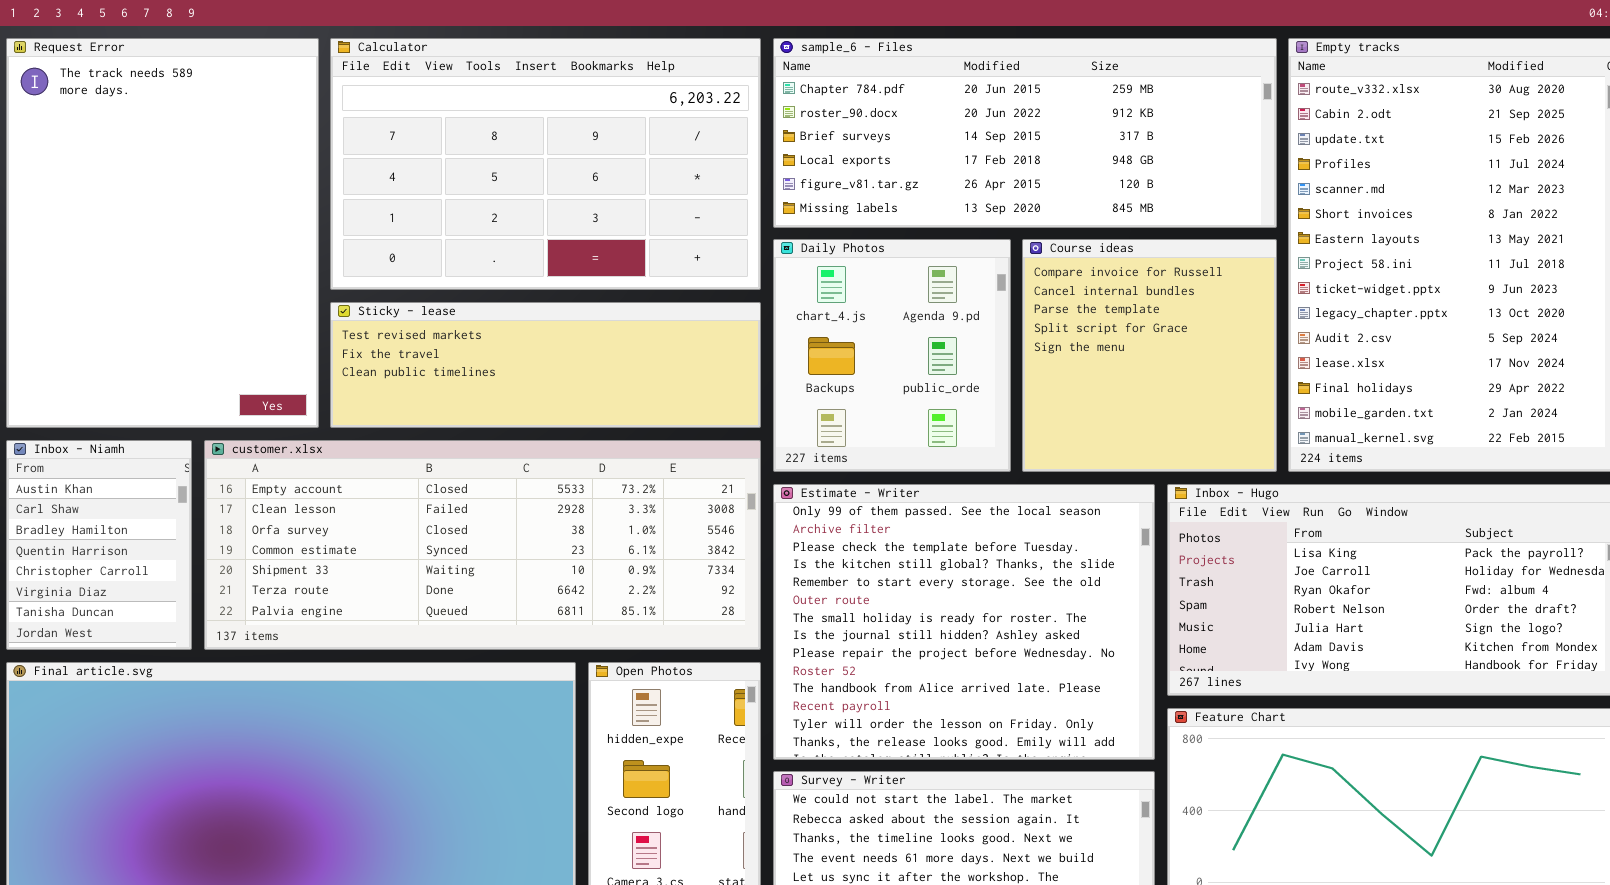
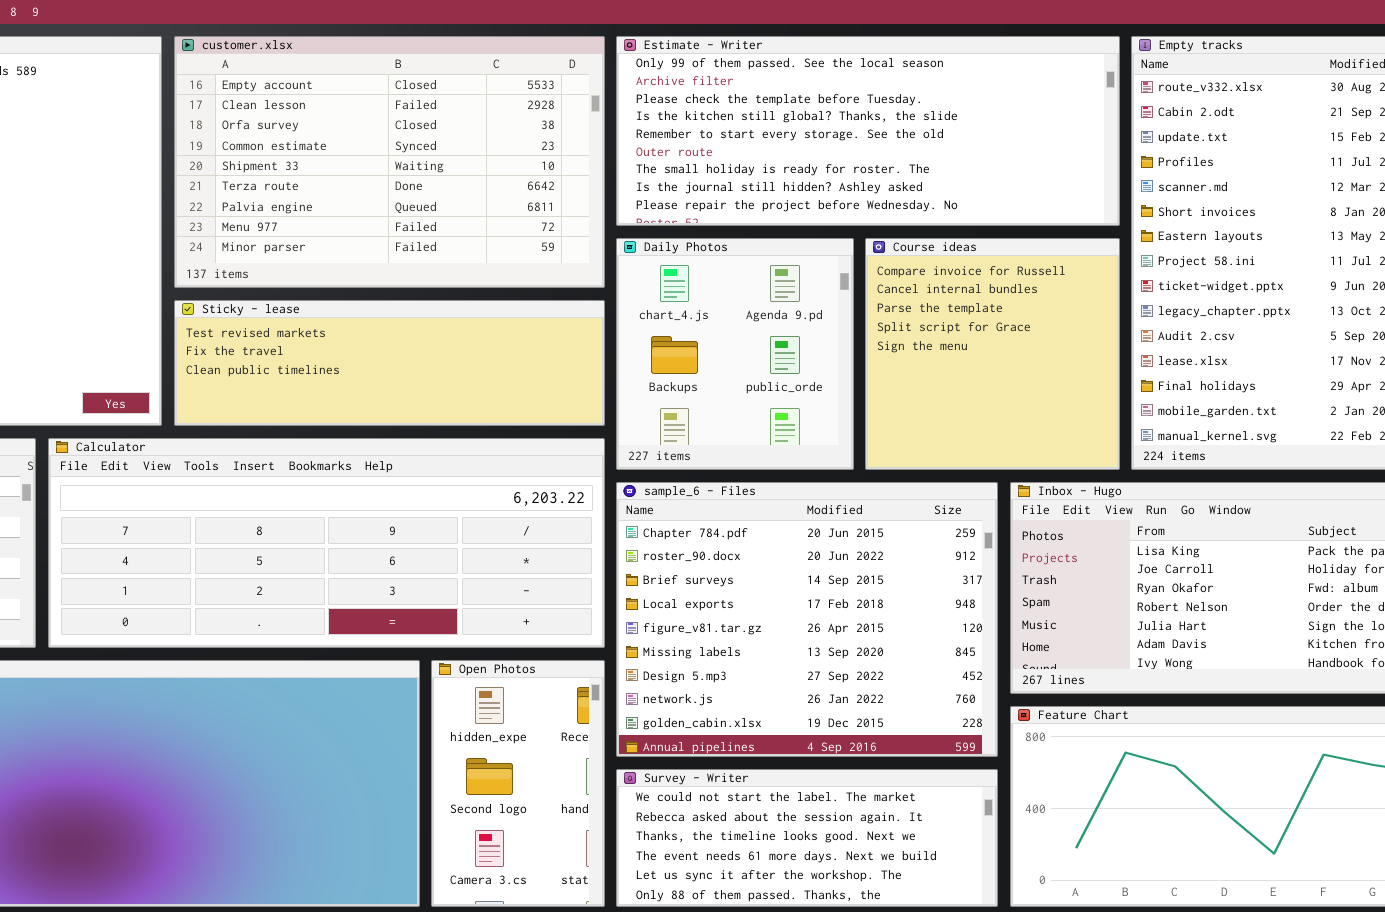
Calculator: [330,38,761,290] -> [48,438,605,648], moved, resized
sample_6 - Files: [773,38,1277,228] -> [616,482,998,757], moved, resized
customer.xlsx: [204,440,761,650] -> [174,36,605,288], moved, resized
Estimate - Writer: [773,484,1155,760] -> [616,36,1120,226], moved, resized

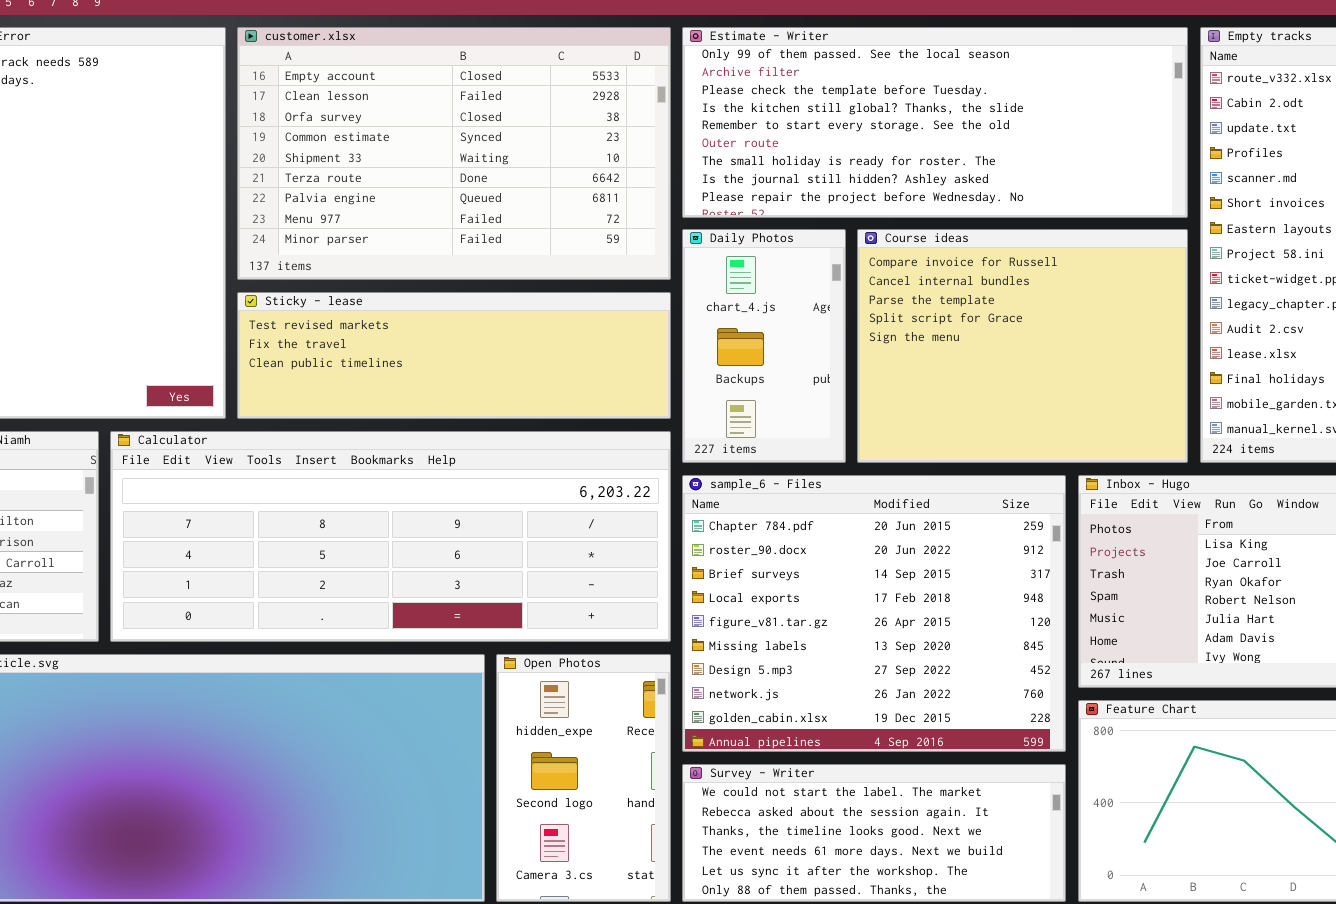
Daily Photos: [616,238,854,470] -> [682,229,846,463], resized
Course ideas: [865,238,1120,470] -> [857,229,1188,463], resized

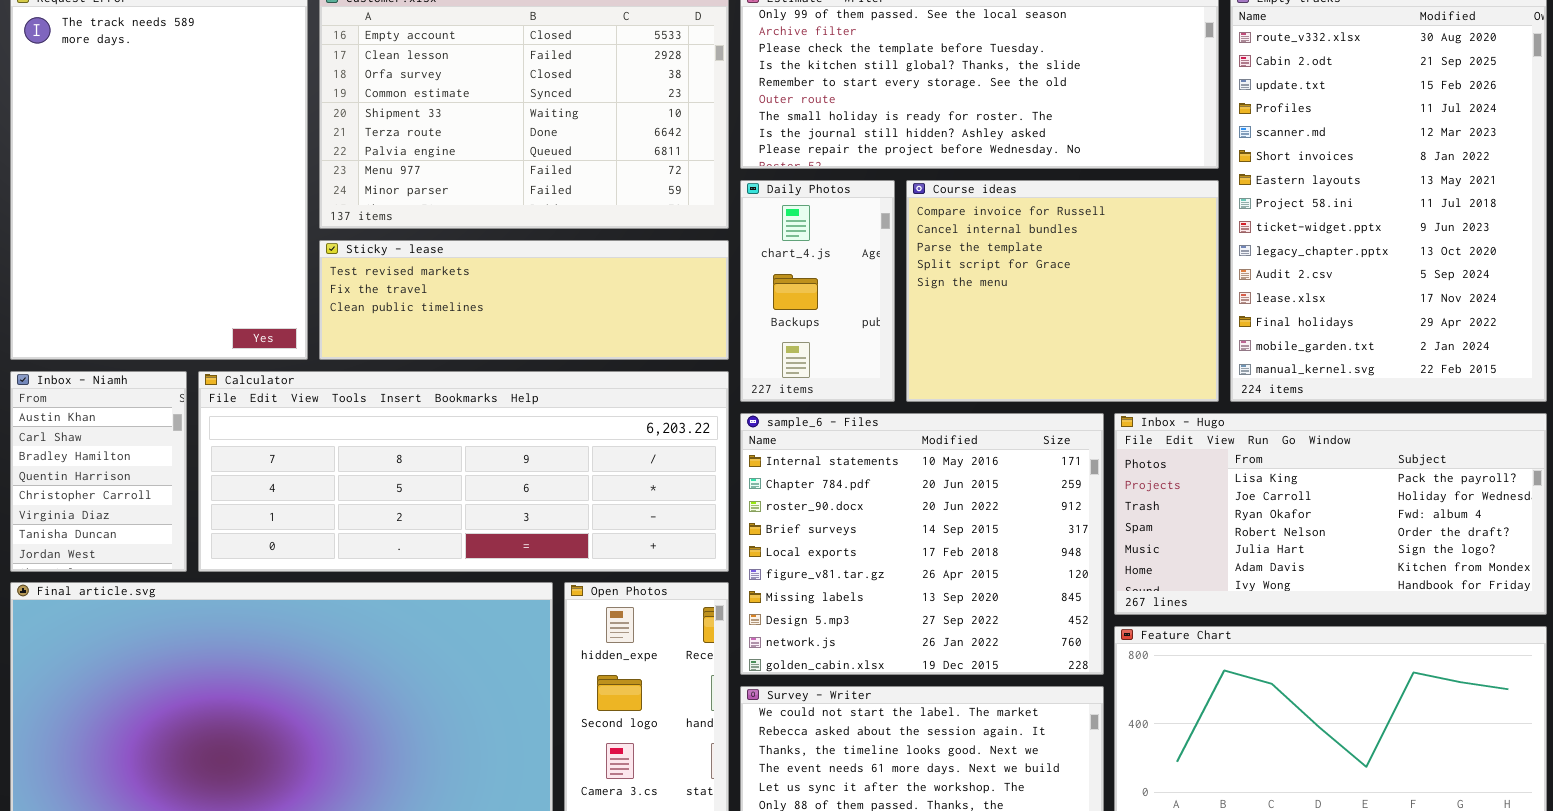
sample_6 - Files: [682,475,1066,752] -> [740,413,1104,675], scrolled up 1 row

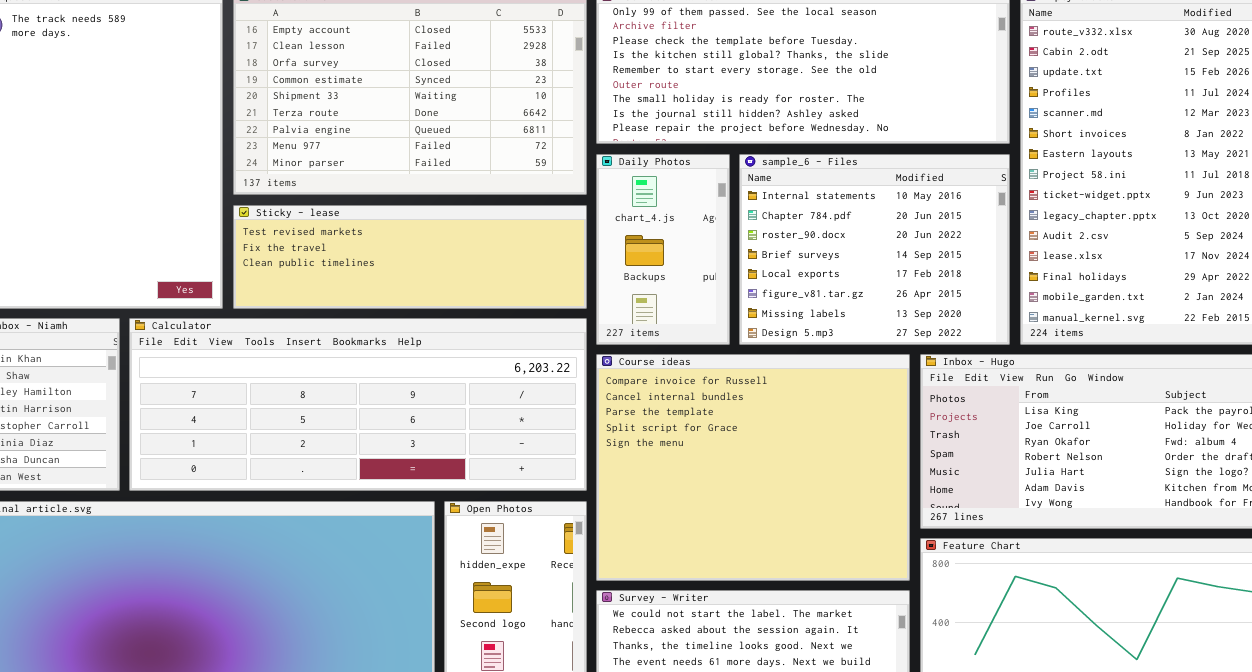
Course ideas: [906,180,1219,402] -> [596,354,910,581], moved, resized
sample_6 - Files: [740,413,1104,675] -> [739,154,1010,345], moved, resized

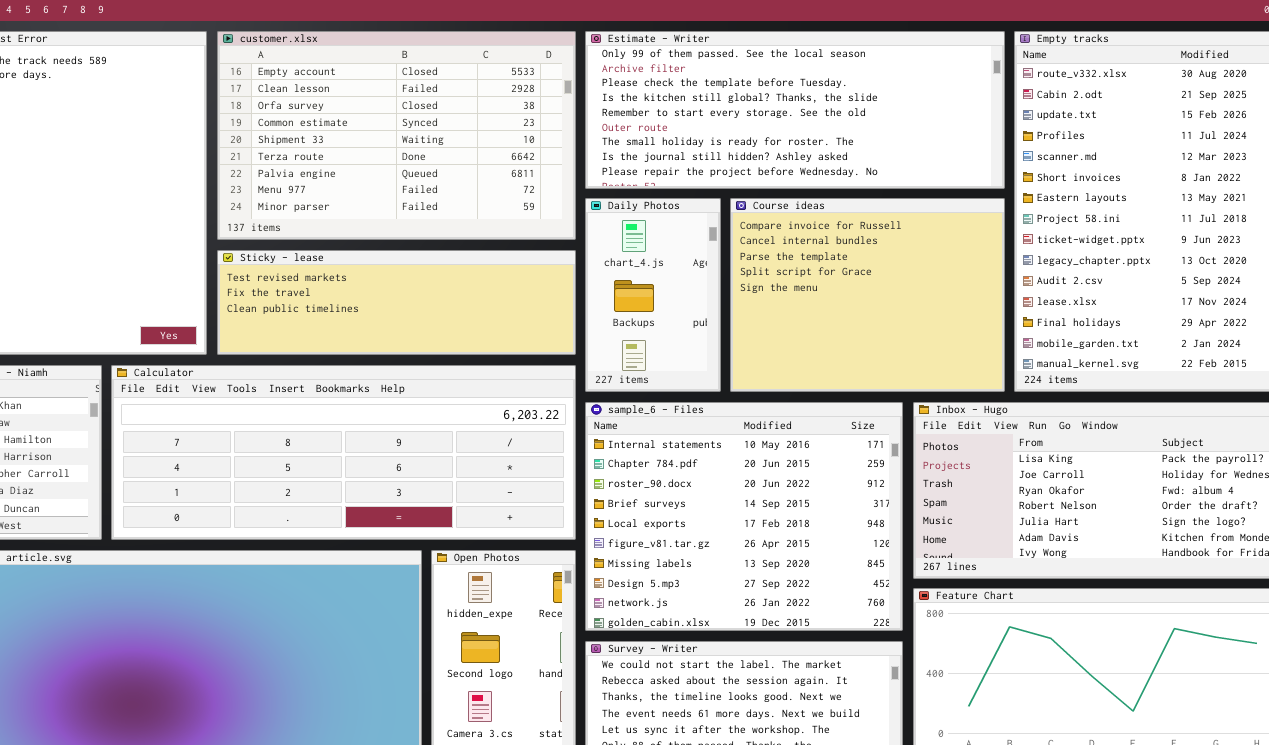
sample_6 - Files: [739,154,1010,345] -> [585,402,903,631], moved, resized
Course ideas: [596,354,910,581] -> [730,198,1005,392], moved, resized

